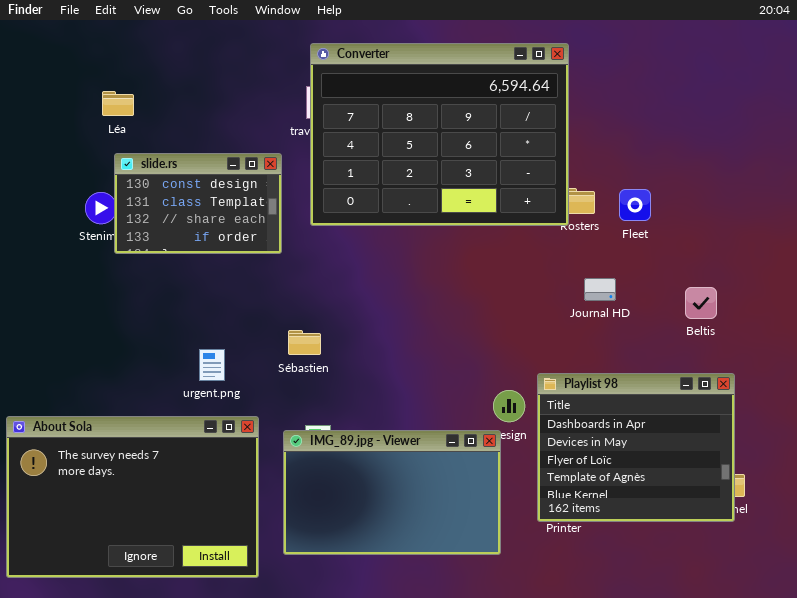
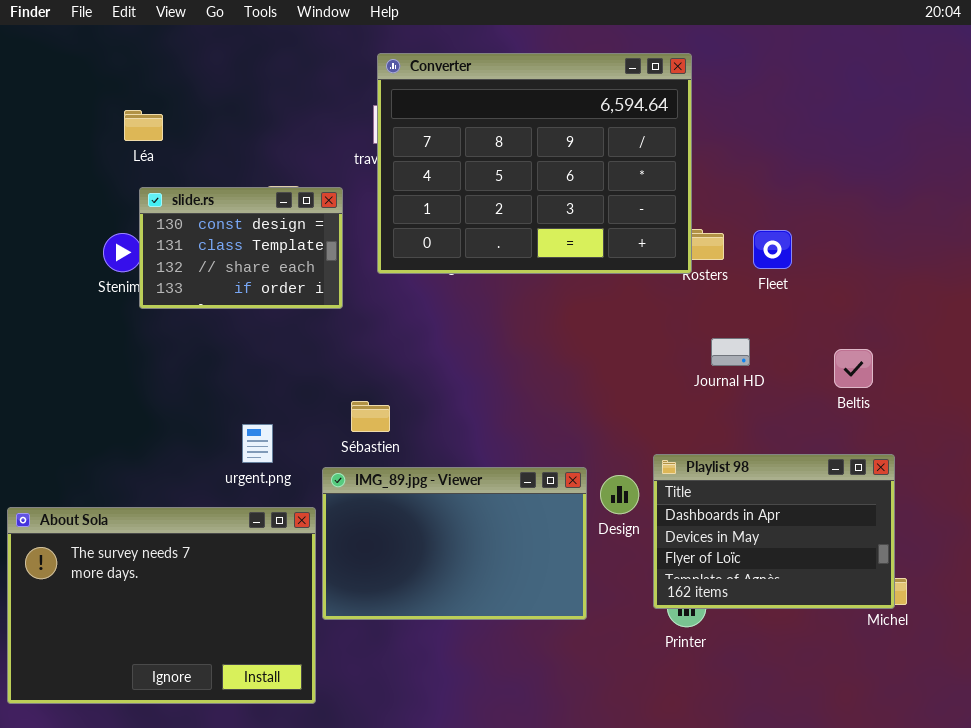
Playlist 98: [537,373,735,522] -> [653,454,895,609], resized
IMG_89.jpg - Viewer: [283,430,501,555] -> [322,467,587,620], moved

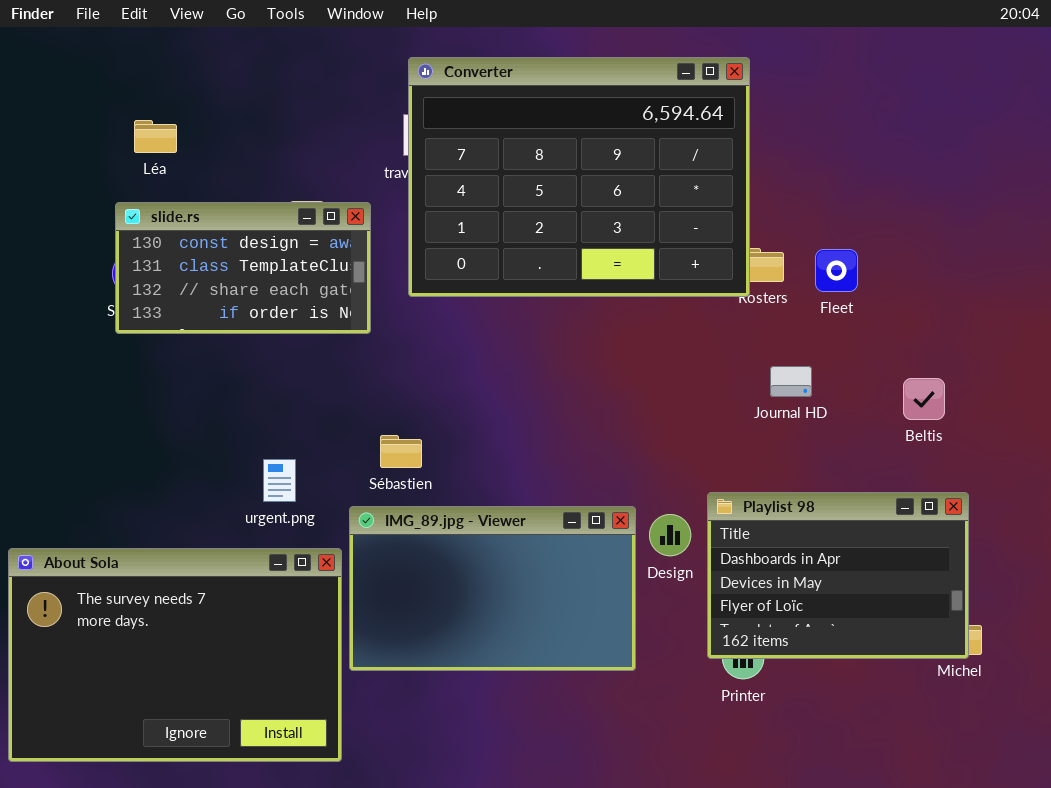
slide.rs: [139,187,343,309] -> [115,202,371,334], resized

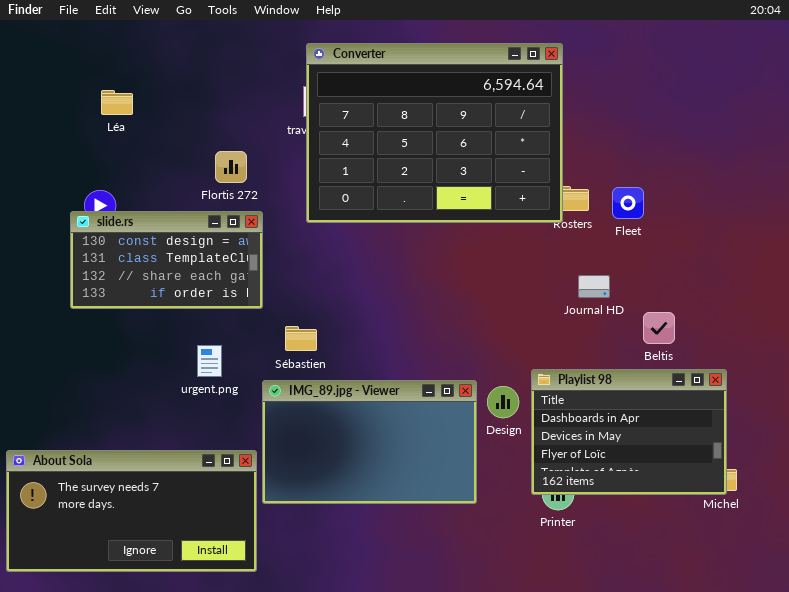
slide.rs: [115,202,371,334] -> [70,211,263,309], moved
Beltis: [903,378,945,420] -> [643,312,675,344], moved
About Sola: [8,548,342,762] -> [6,450,257,572], resized

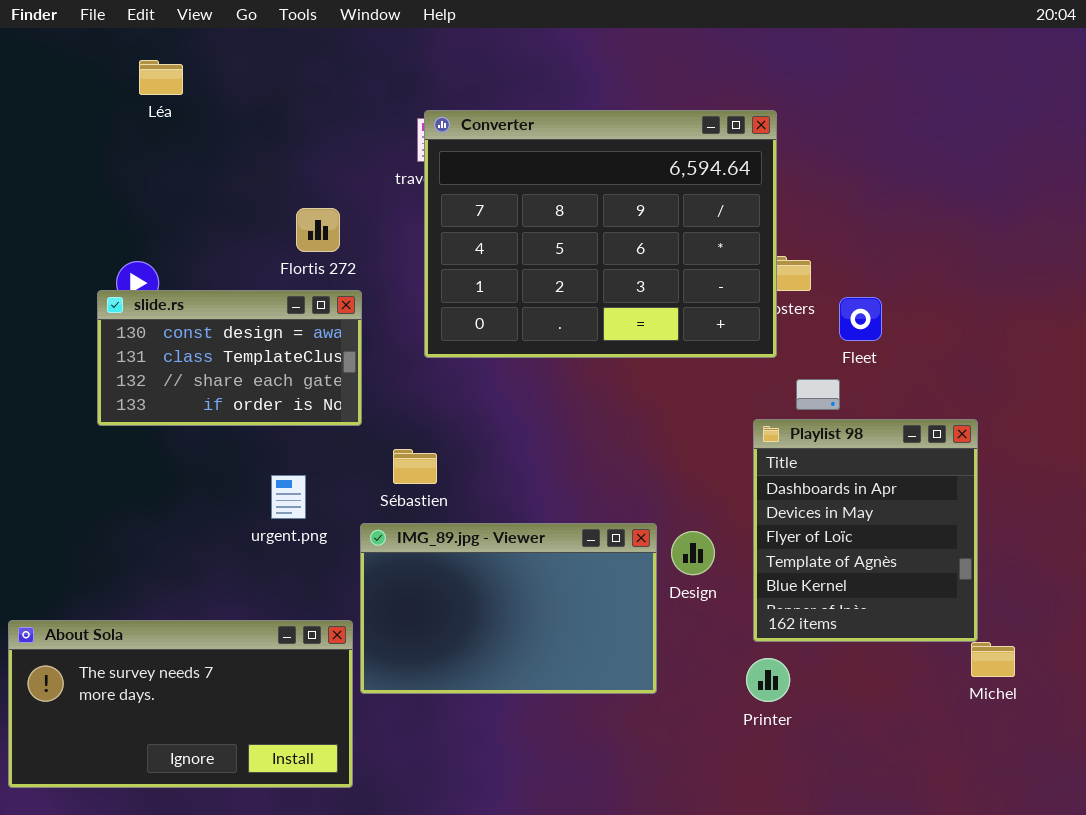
Converter: [306,43,563,223] -> [424,110,777,358], moved
Léa: [101,90,133,115] -> [139,60,183,95], moved
Fleet: [612,187,644,219] -> [839,297,882,341], moved
Playlist 98: [531,369,727,495] -> [753,419,978,642], moved, resized

